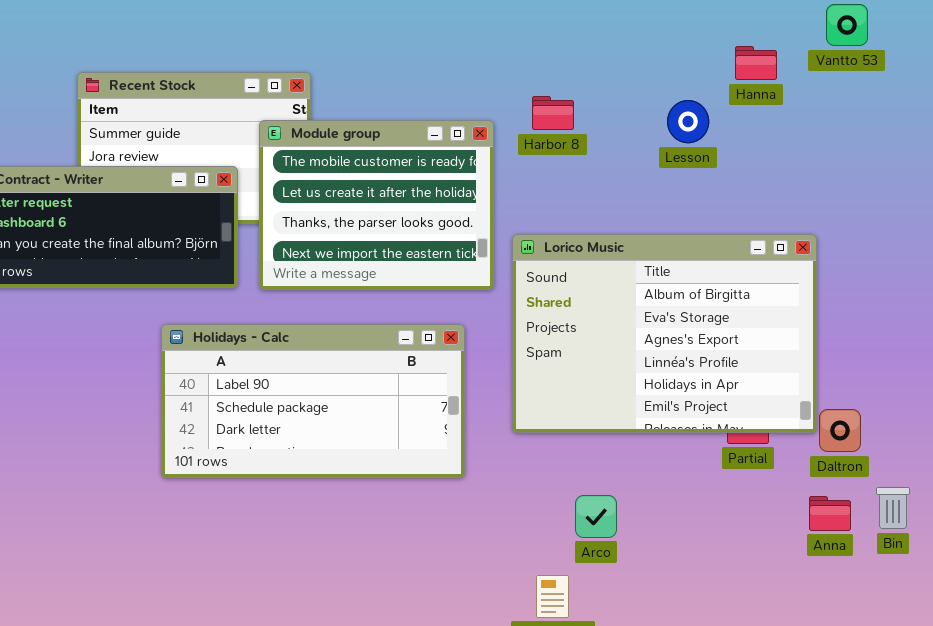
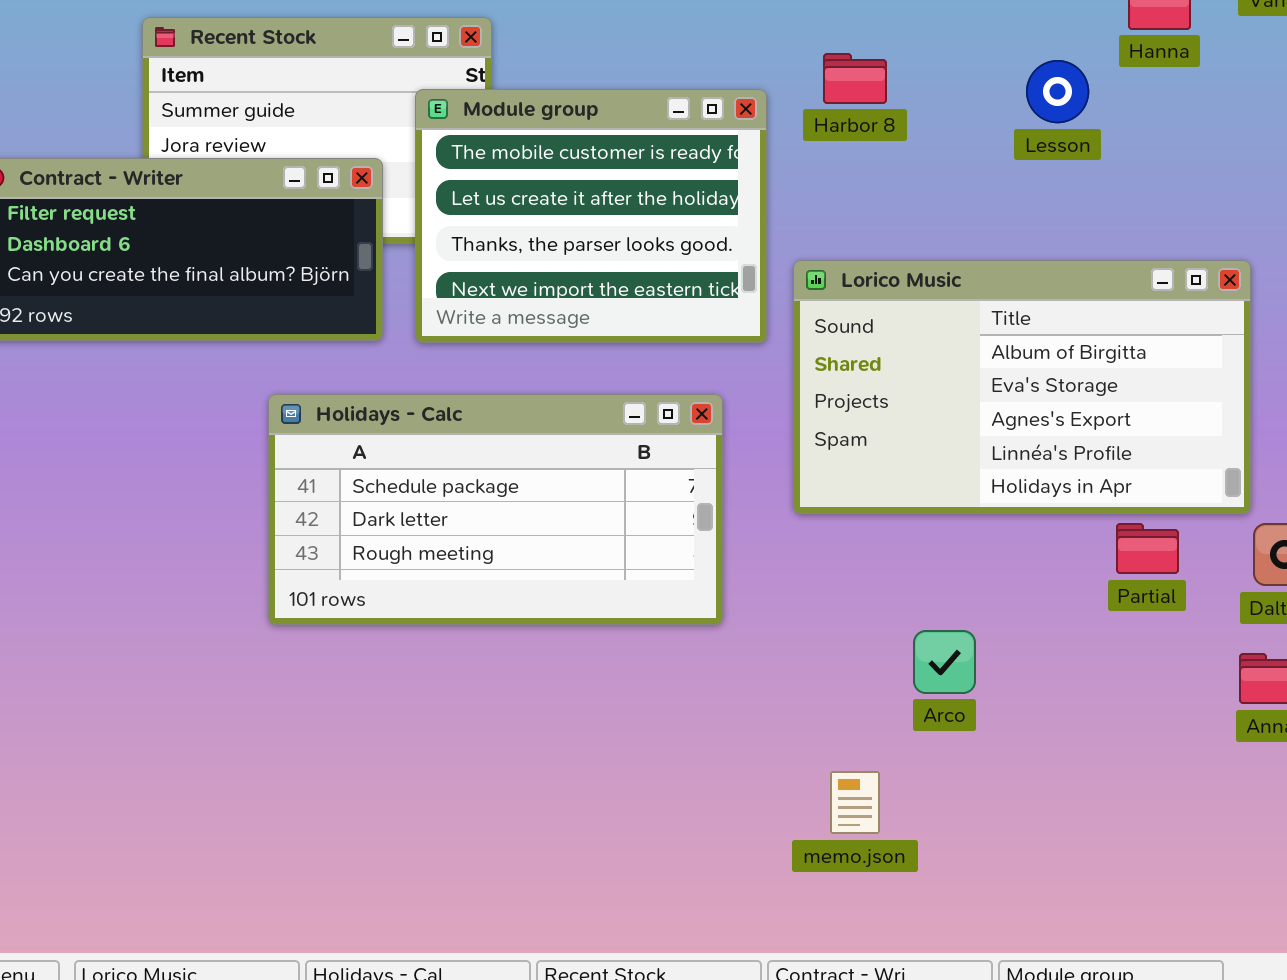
Lorico Music: [512,234,817,433] -> [793,260,1251,514], resized
Holidays - Calc: [161,324,465,478] -> [268,394,723,625], scrolled down 1 row
Arco: [575,495,617,538] -> [913,630,976,694], moved

